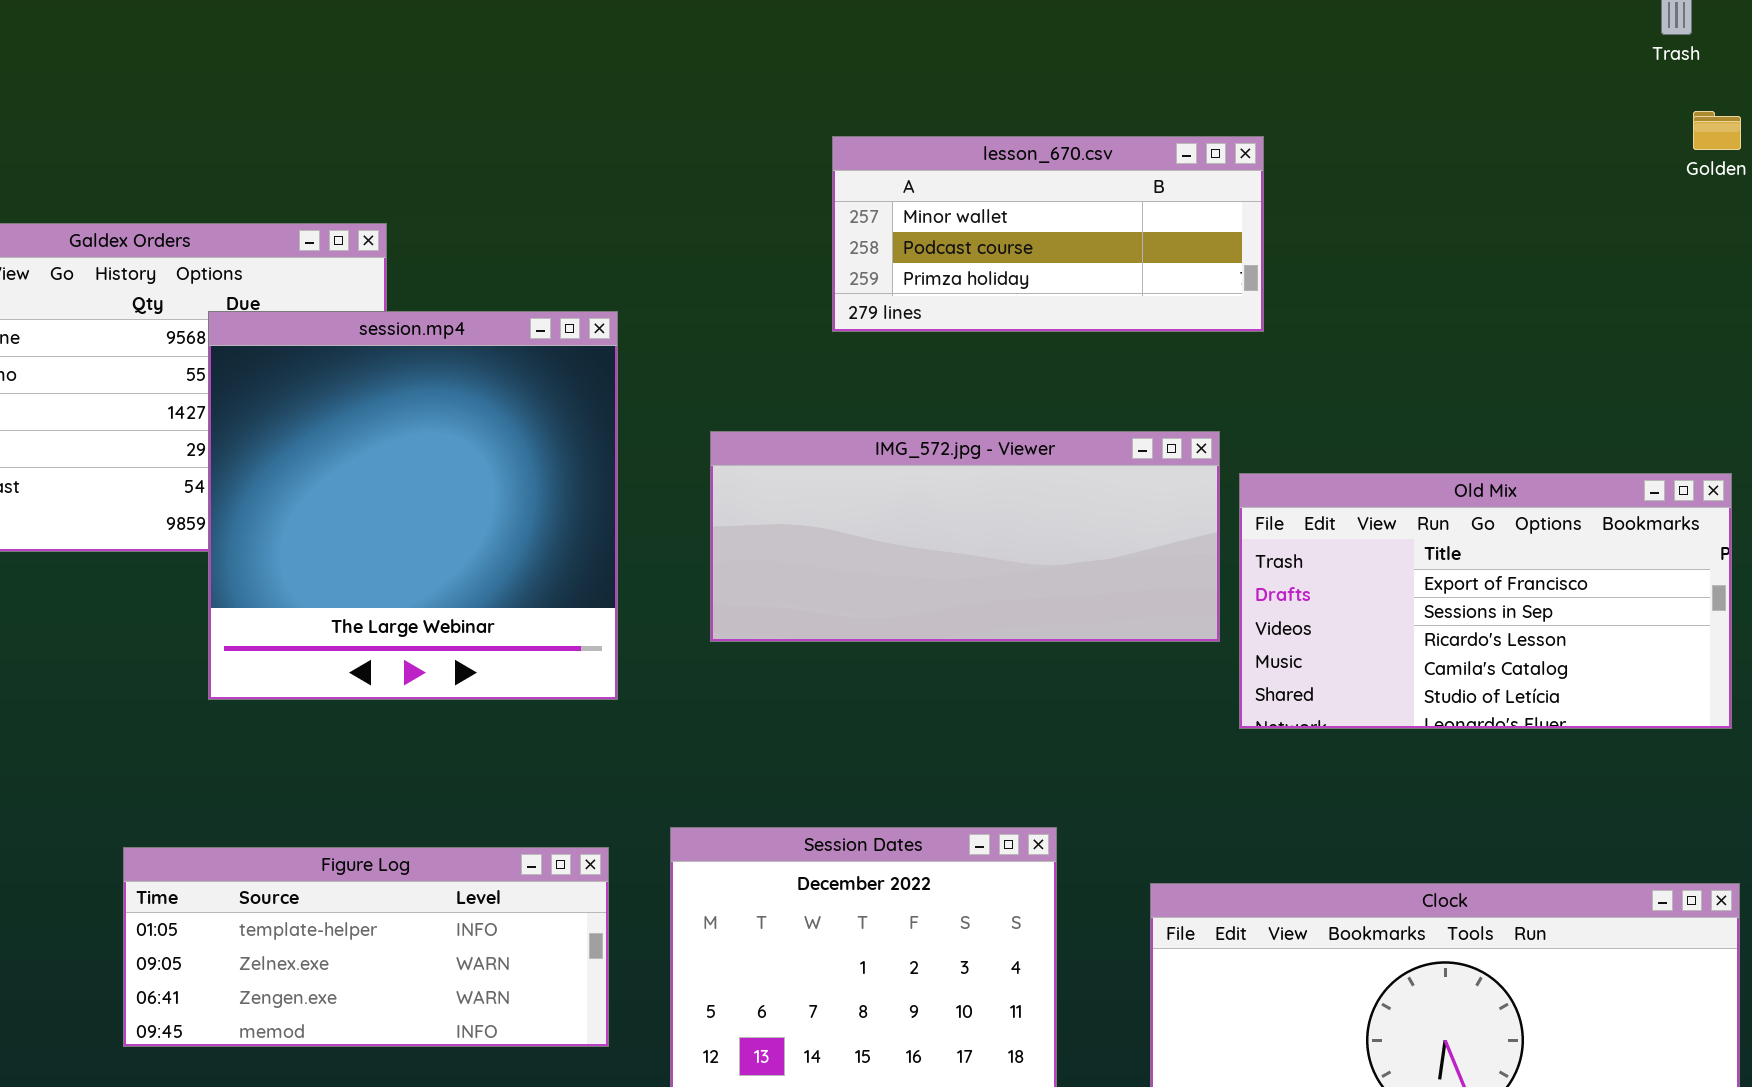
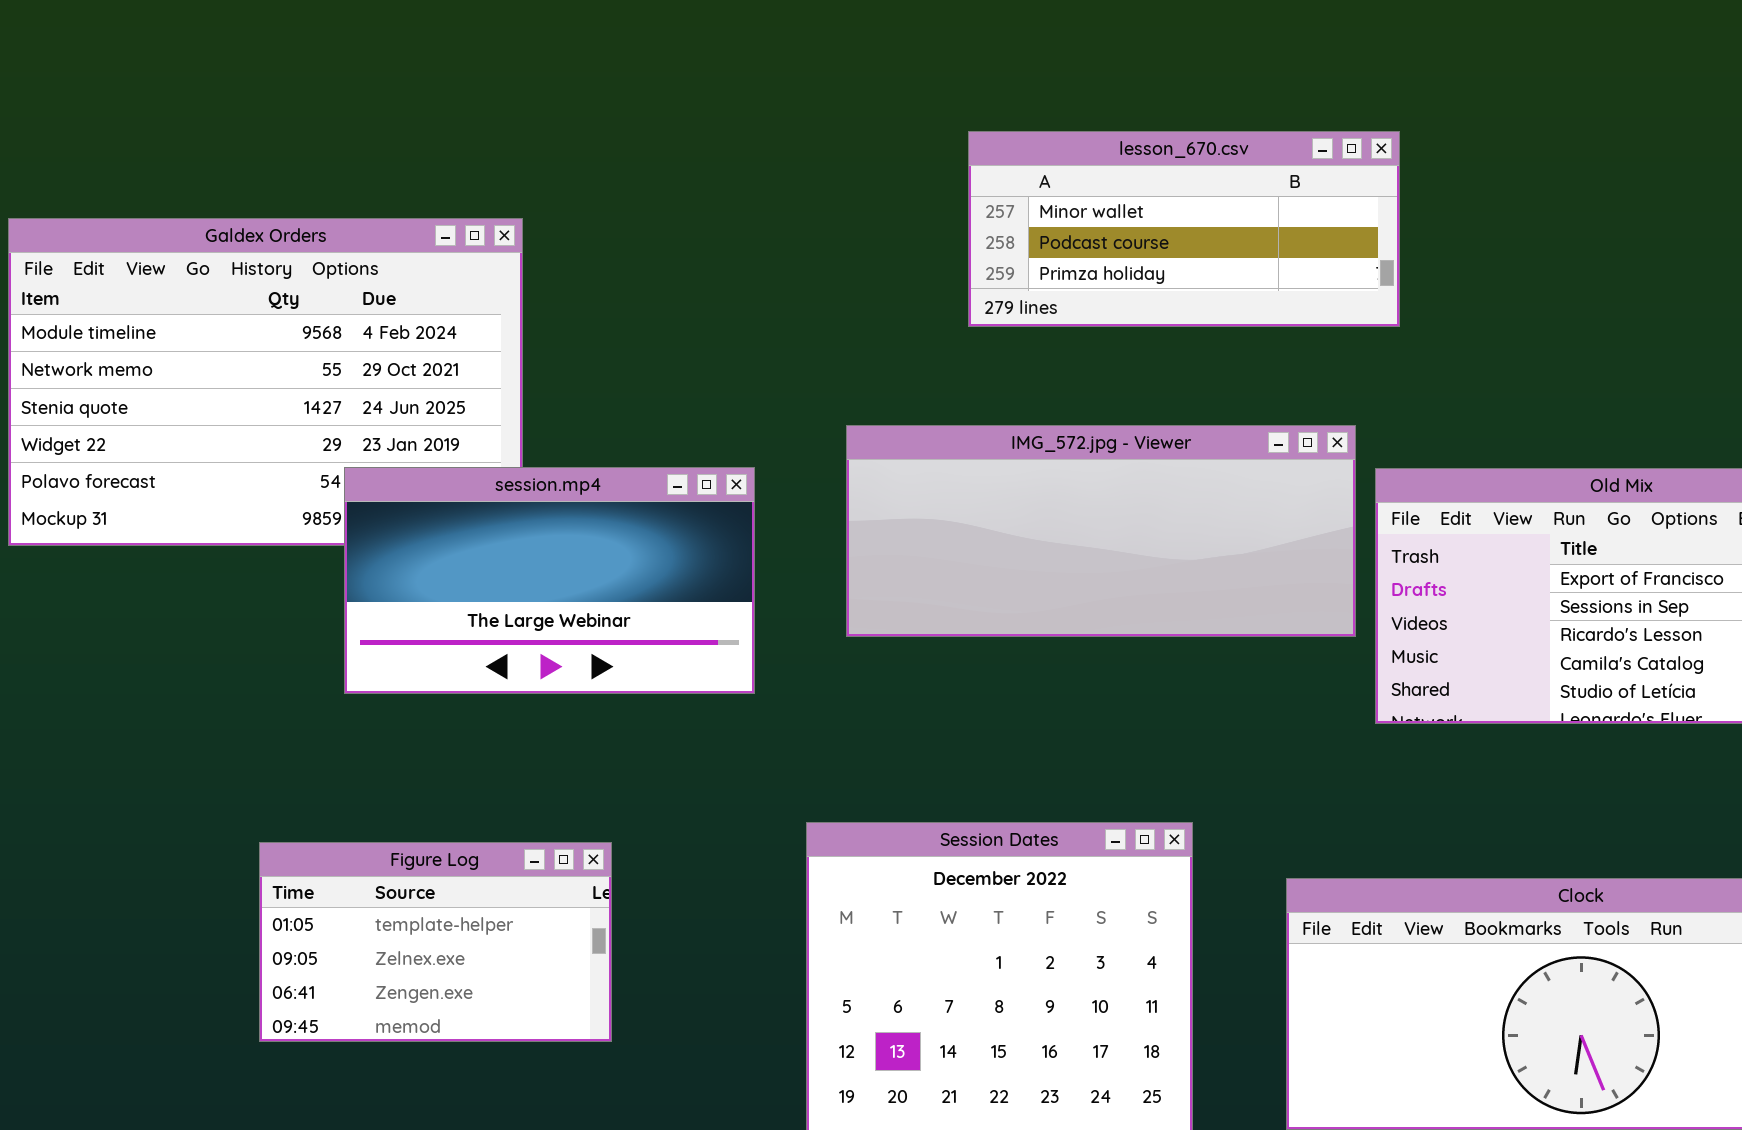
session.mp4: [208,311,618,700] -> [344,467,755,694], resized
Figure Log: [123,847,609,1047] -> [259,842,612,1042], resized

